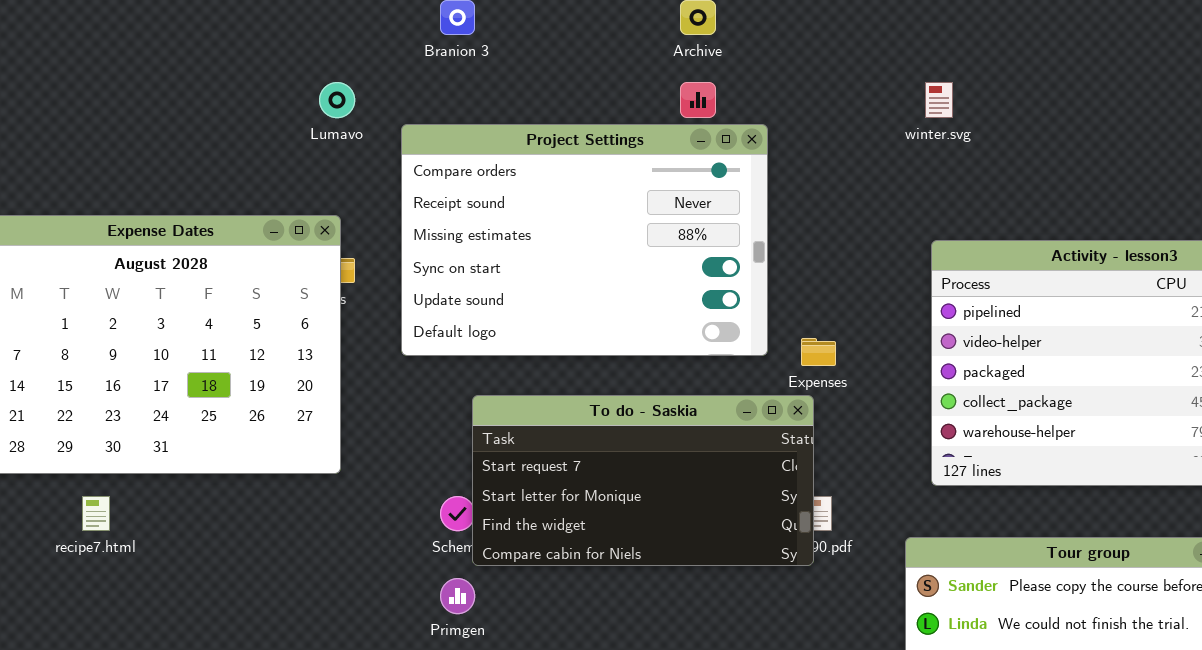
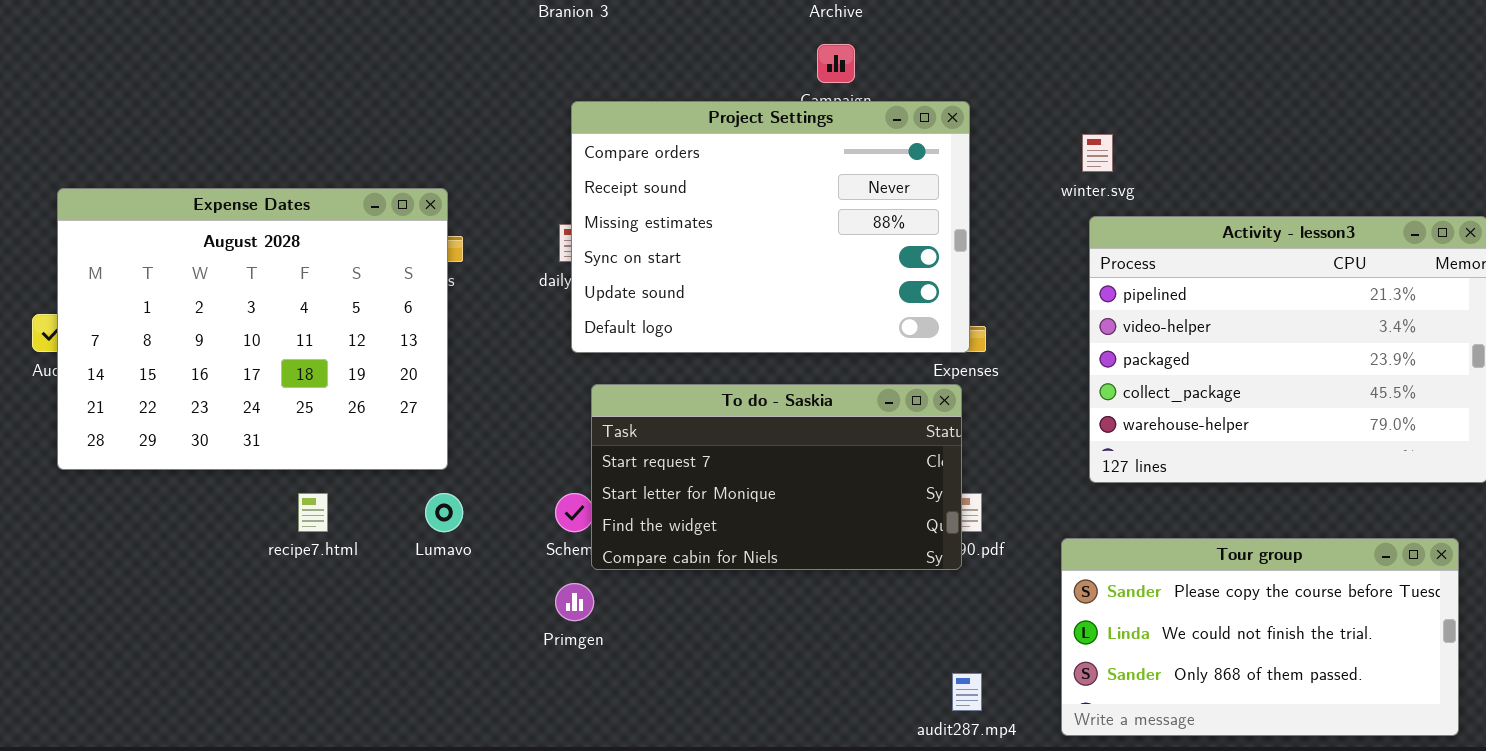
Lumavo: [319,82,355,118] -> [425,493,463,532], moved
winter.svg: [925,82,953,118] -> [1082,134,1113,172], moved
Project Settings: [401,124,768,356] -> [571,101,970,353], moved
recipe7.html: [82,496,110,531] -> [298,493,328,532], moved

